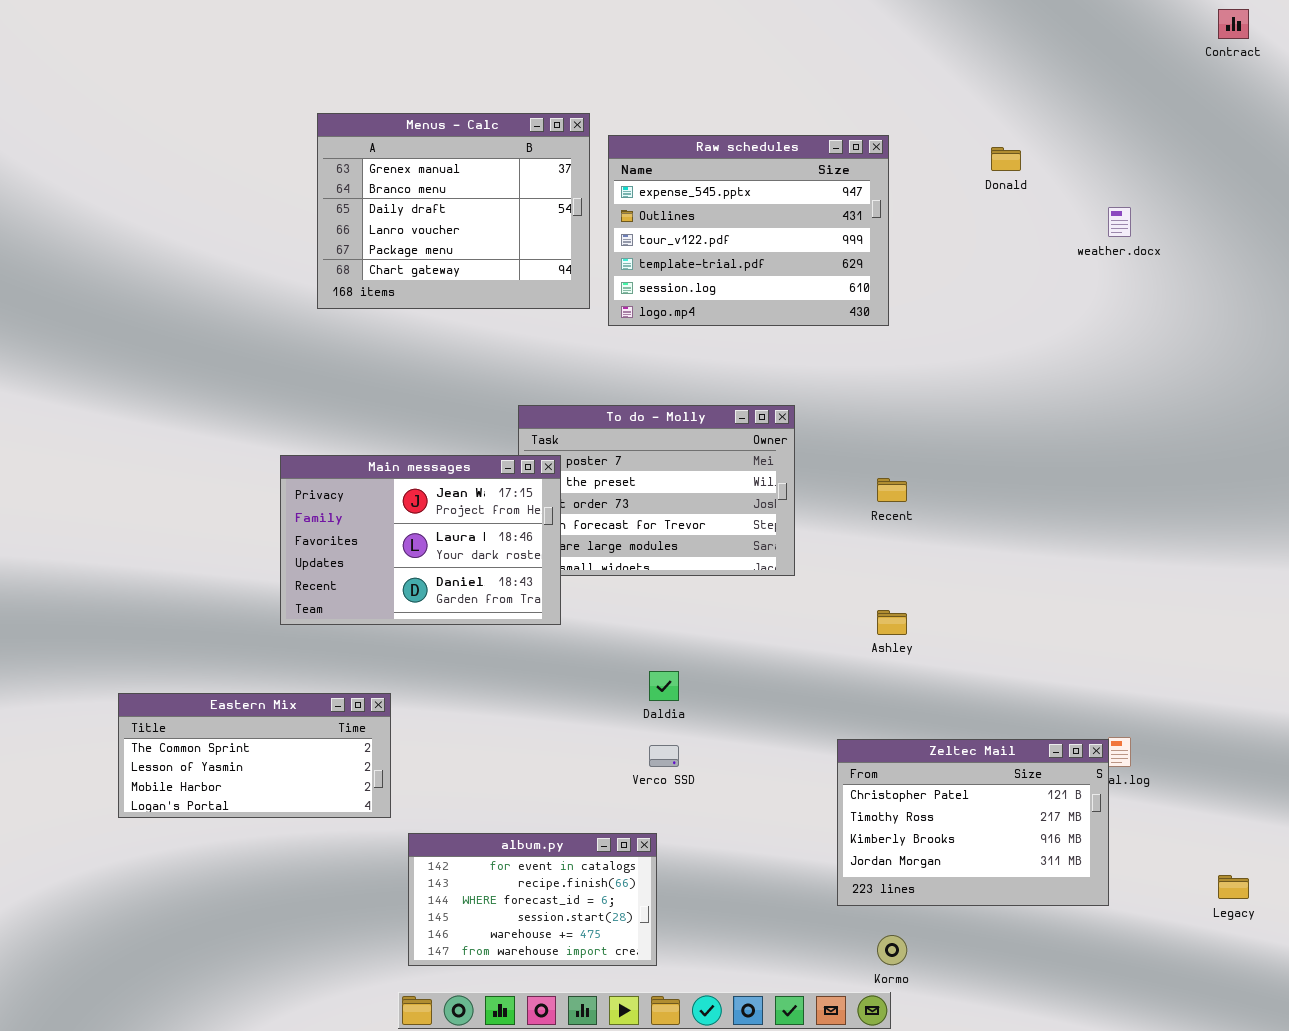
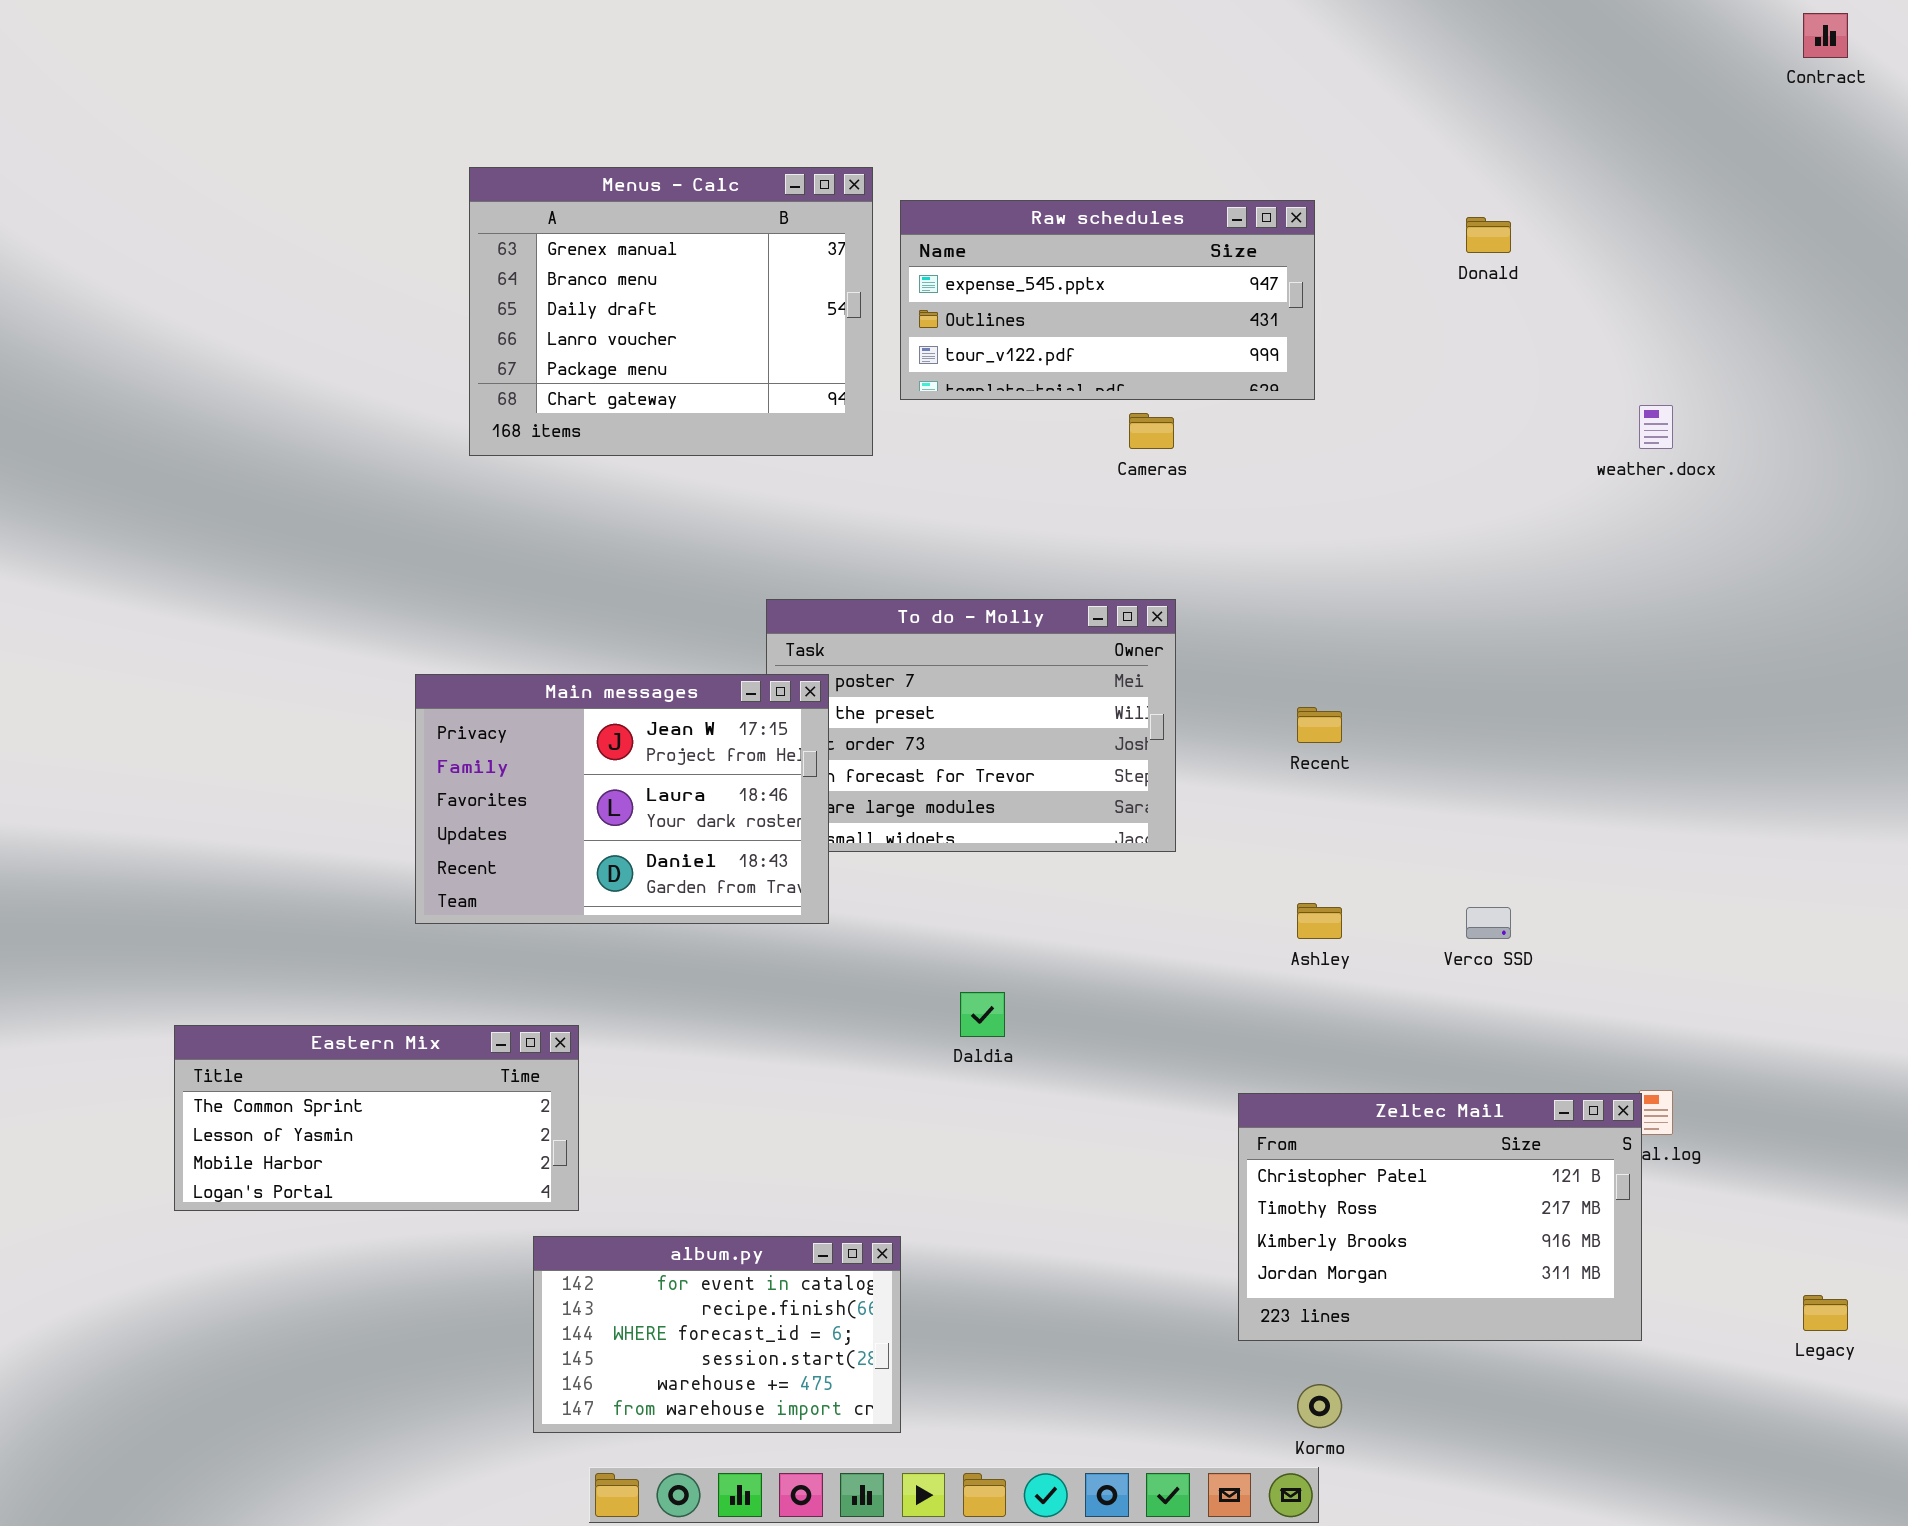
Raw schedules: [608,135,889,326] -> [900,200,1315,400], resized
weather.docx: [1108,207,1131,237] -> [1639,405,1673,449], moved
Verco SSD: [649,745,679,767] -> [1466,907,1511,939], moved
album.py: [408,833,657,966] -> [533,1236,901,1433], moved

